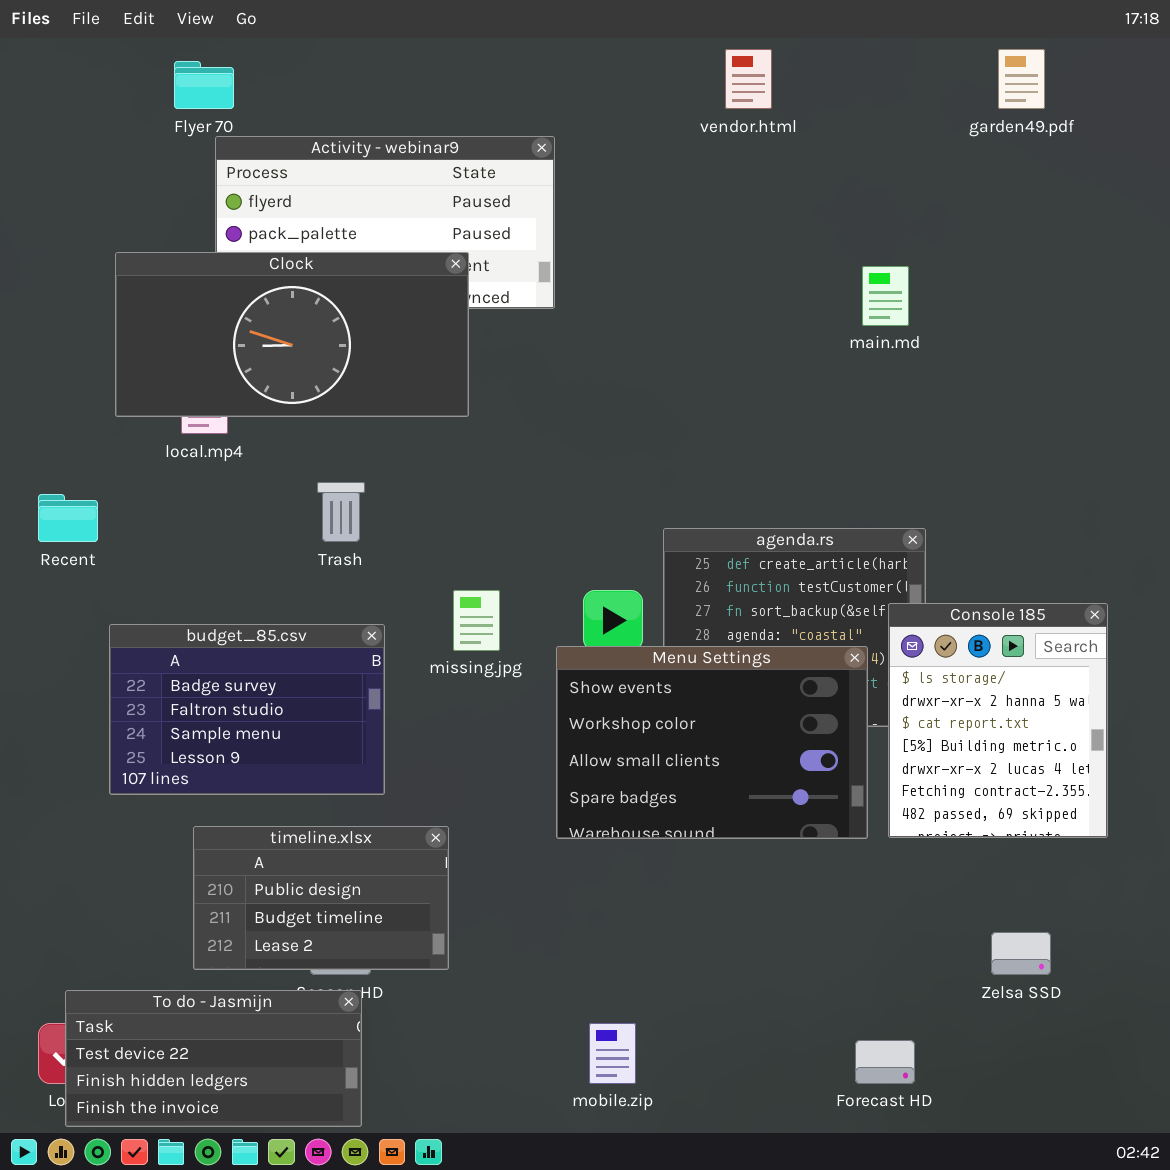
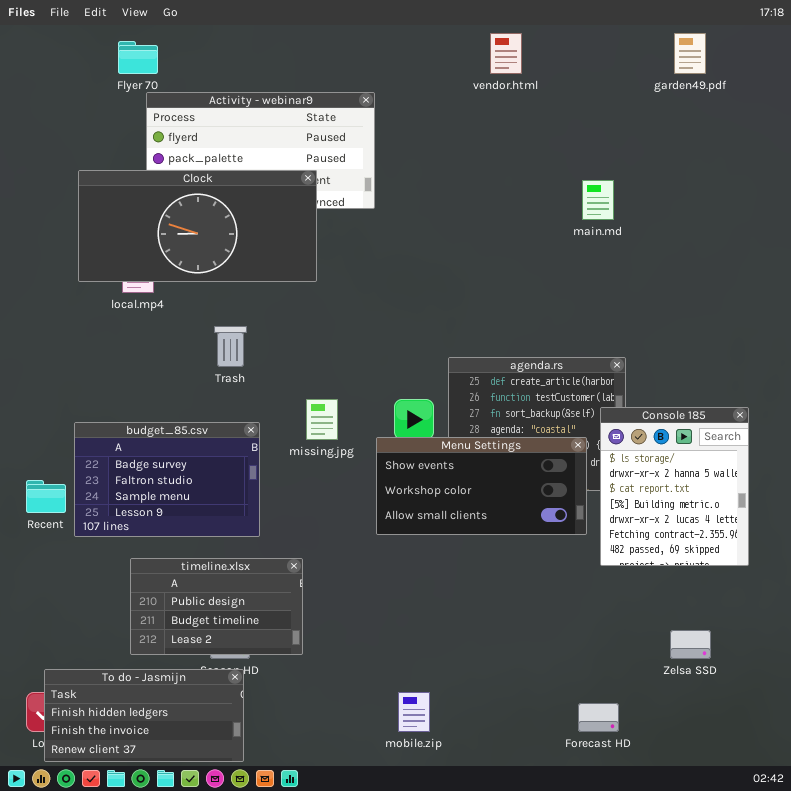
Recent: [38,494,98,542] -> [26,480,66,513], moved
Menu Settings: [556,646,868,839] -> [376,437,587,535], resized
To do - Jasmijn: [65,990,362,1127] -> [44,669,244,762], scrolled down 1 row

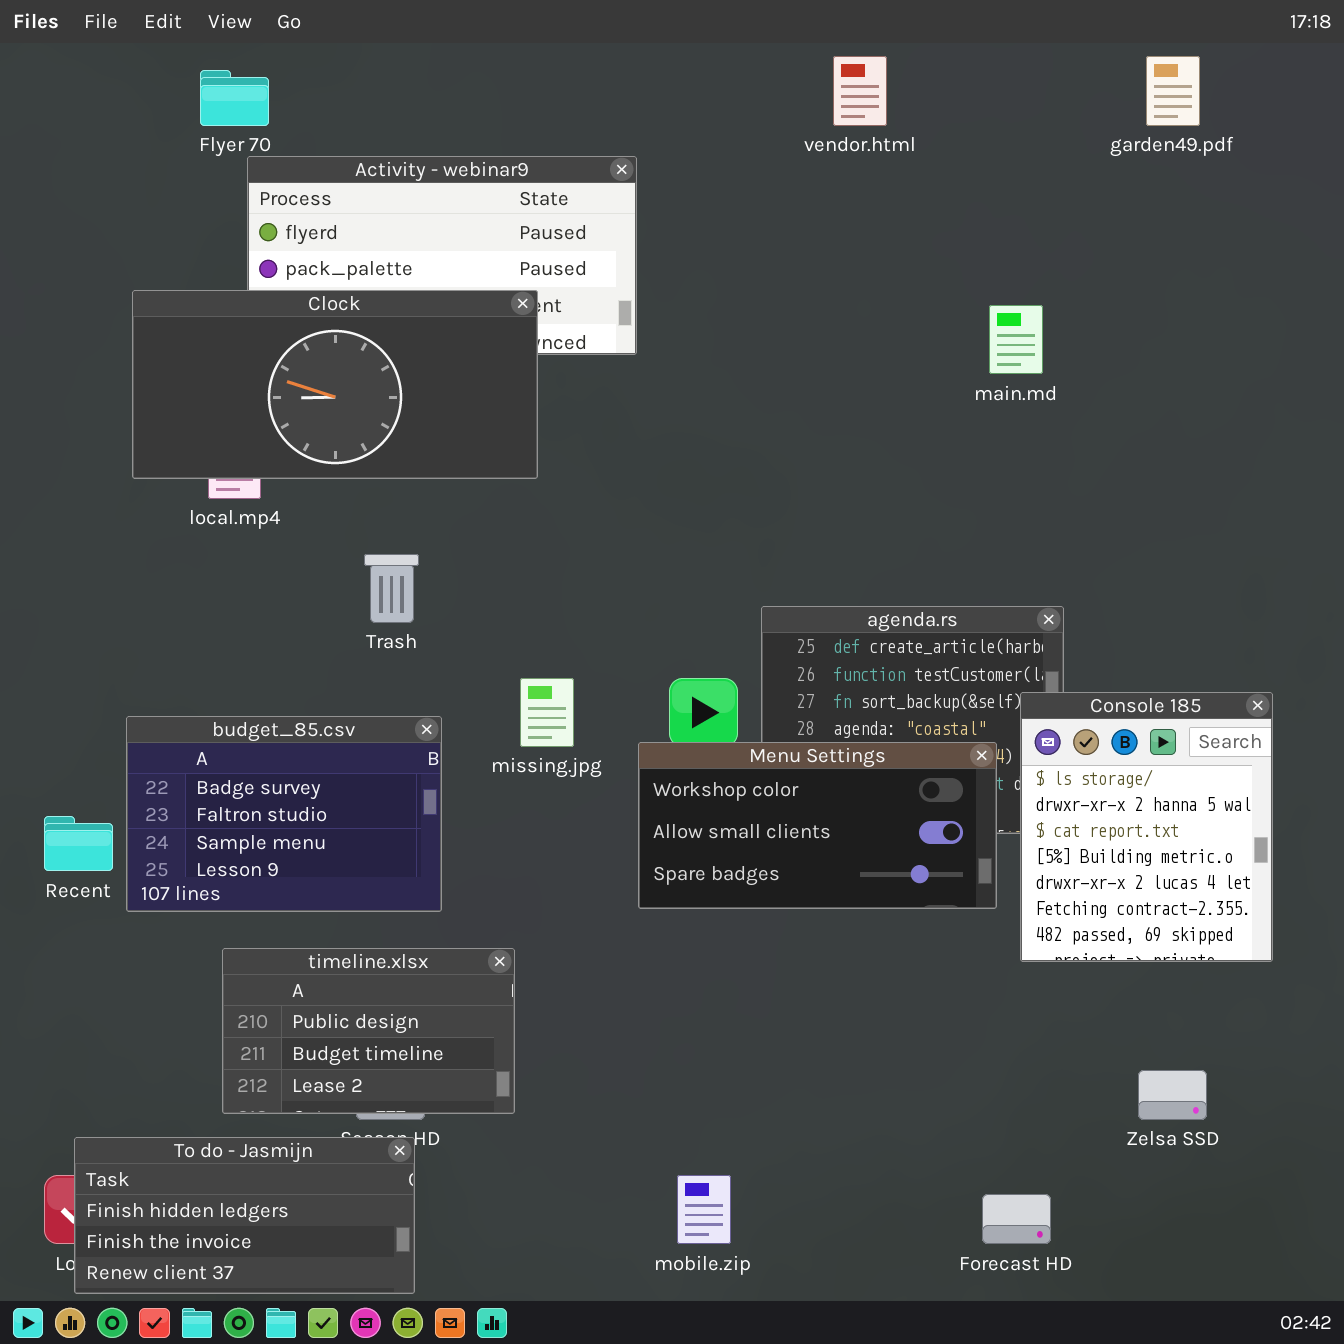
Menu Settings: [376,437,587,535] -> [638,742,997,909], scrolled down 1 row

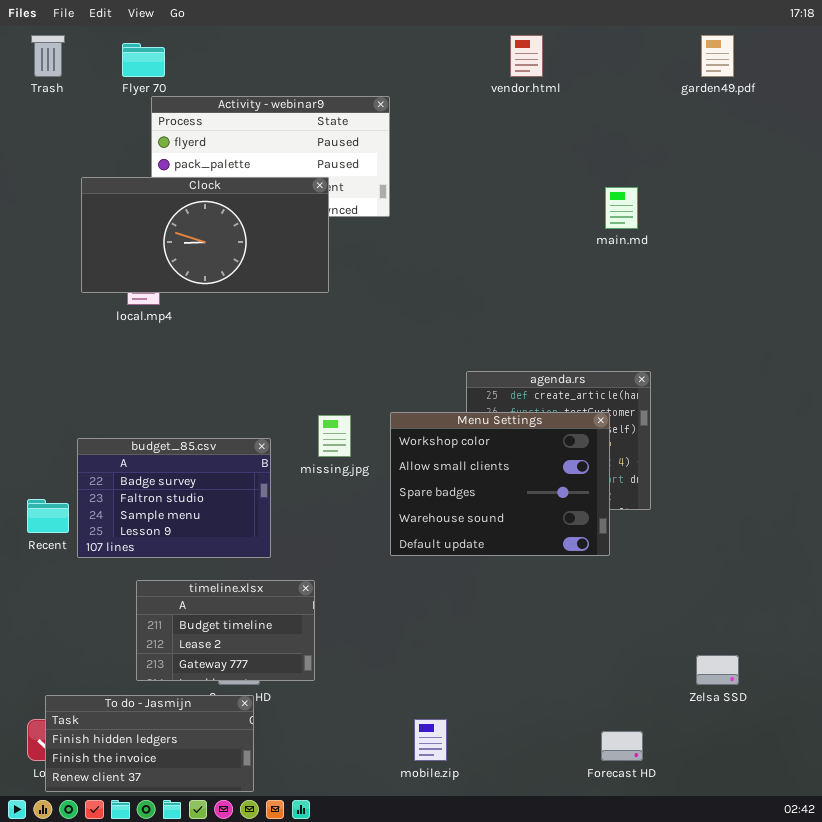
Trash: [364,554,419,623] -> [31,35,65,77], moved
Console 185: [1020,692,1273,962] -> none, closed
Menu Settings: [638,742,997,909] -> [390,412,610,556], resized
timeline.xlsx: [222,948,515,1114] -> [136,580,315,681], scrolled down 1 row

